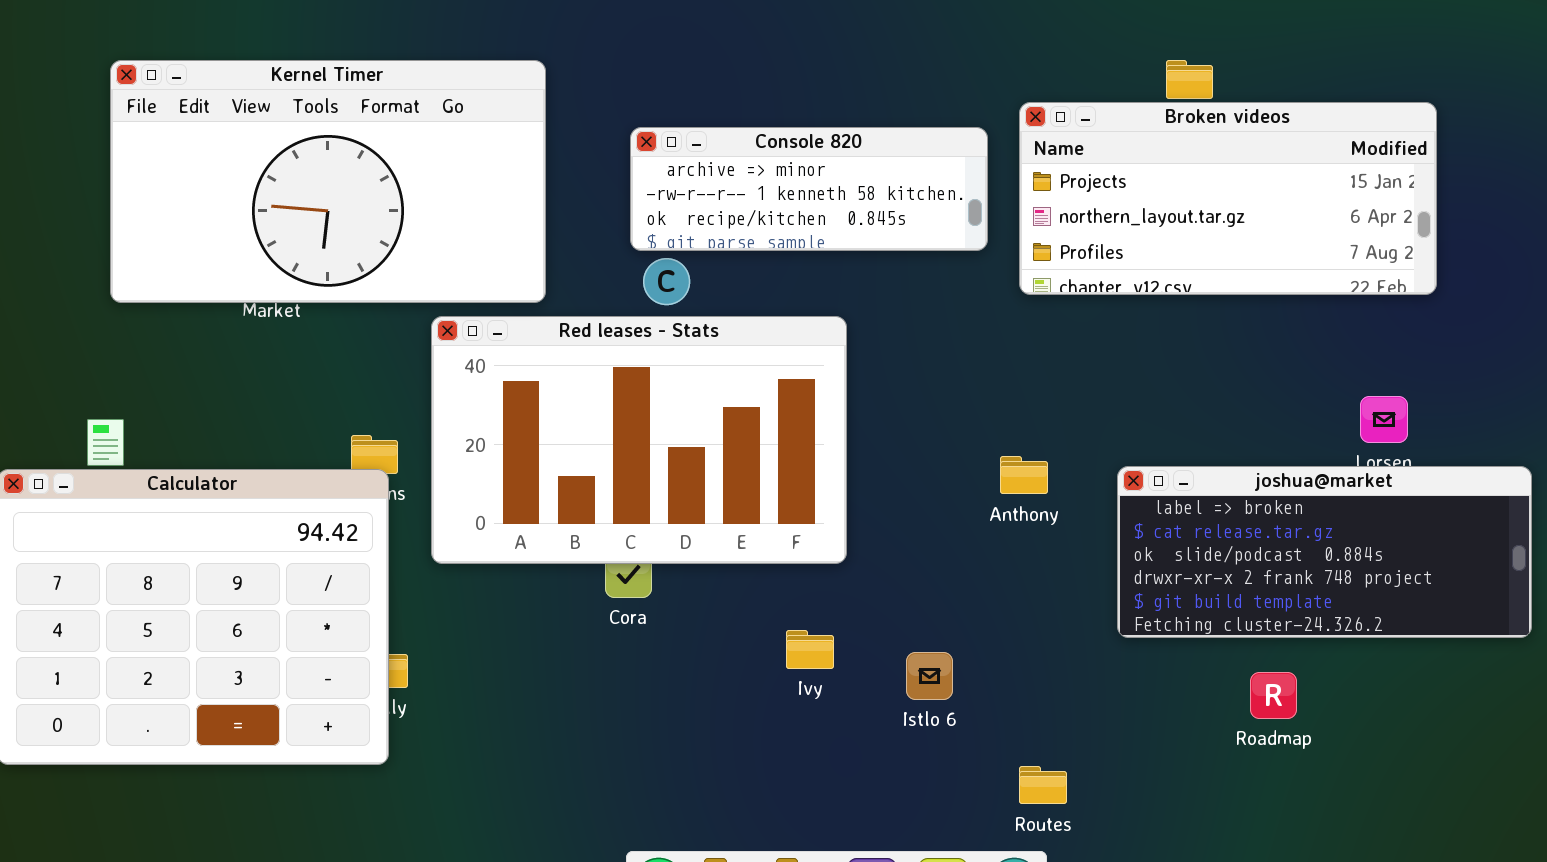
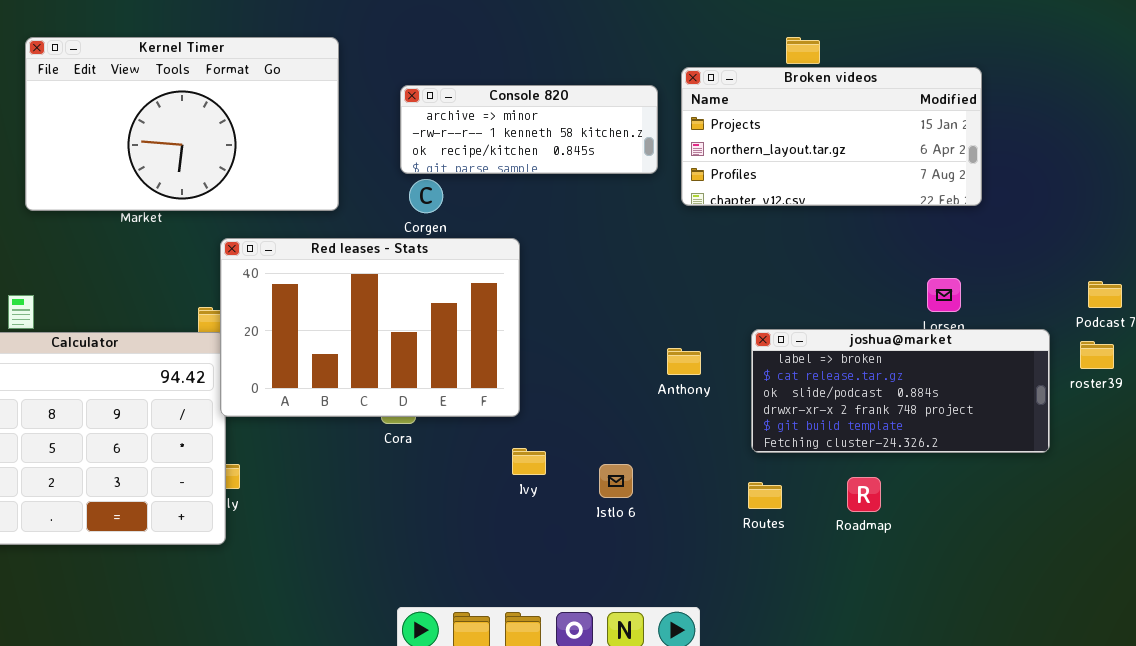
Red leases - Stats: [431,316,847,564] -> [220,238,520,417], moved
Anthony: [1000,456,1048,494] -> [667,348,701,375], moved
Routes: [1019,766,1067,804] -> [748,482,782,509], moved

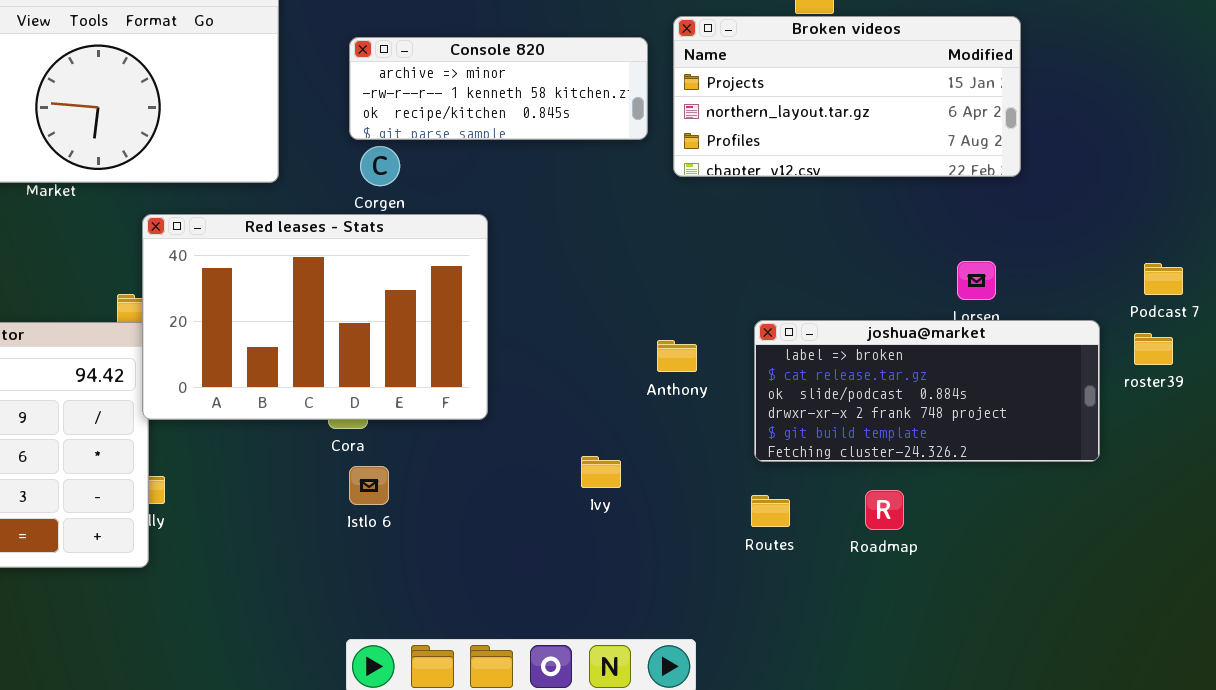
Ivy: [512,448,546,475] -> [581,456,621,488], moved
Istlo 6: [599,464,633,498] -> [349,466,389,505], moved

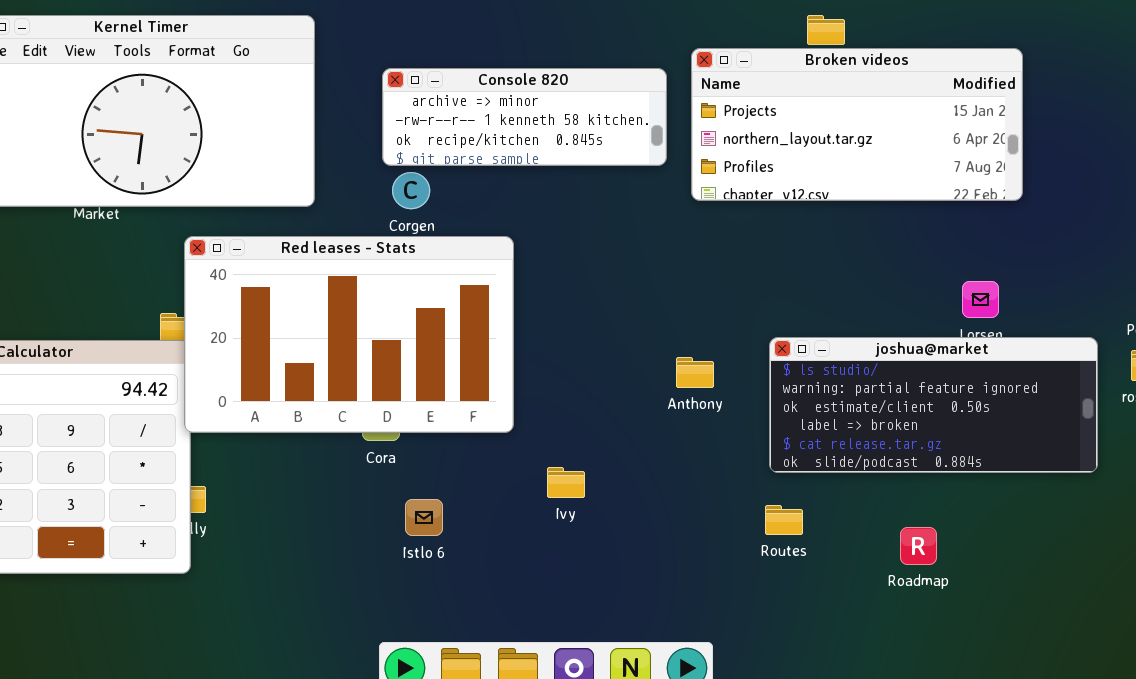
joshua@market: [754,320,1100,462] -> [769,337,1098,473], scrolled up 3 rows
Ivy: [581,456,621,488] -> [547,467,585,498], moved
Istlo 6: [349,466,389,505] -> [405,499,443,536], moved
Roadmap: [865,490,904,530] -> [900,527,937,565], moved

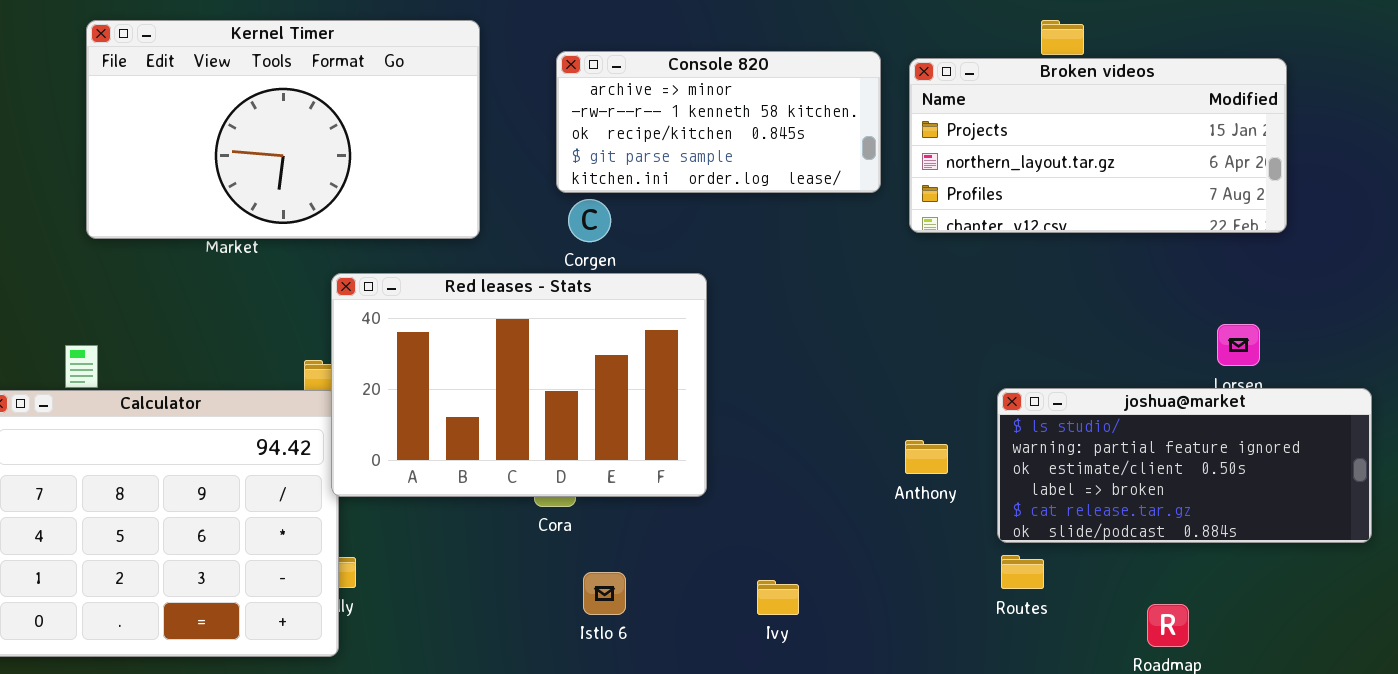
Console 820: [382,68,667,166] -> [556,51,881,193], resized
Anthony: [676,357,714,388] -> [905,440,948,474], moved
Ivy: [547,467,585,498] -> [757,580,799,615], moved
Routes: [765,505,803,535] -> [1001,555,1044,589], moved

